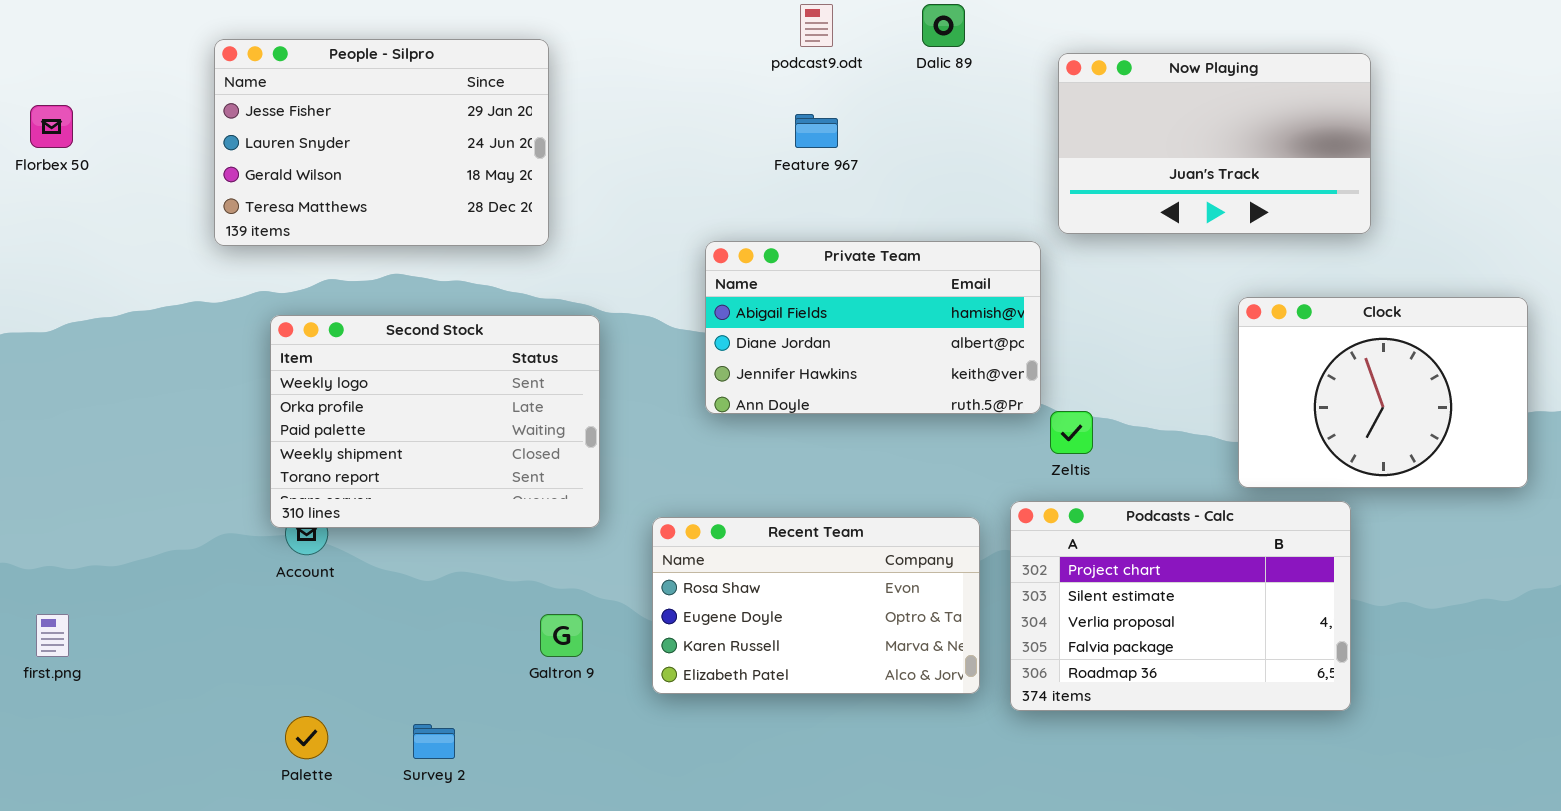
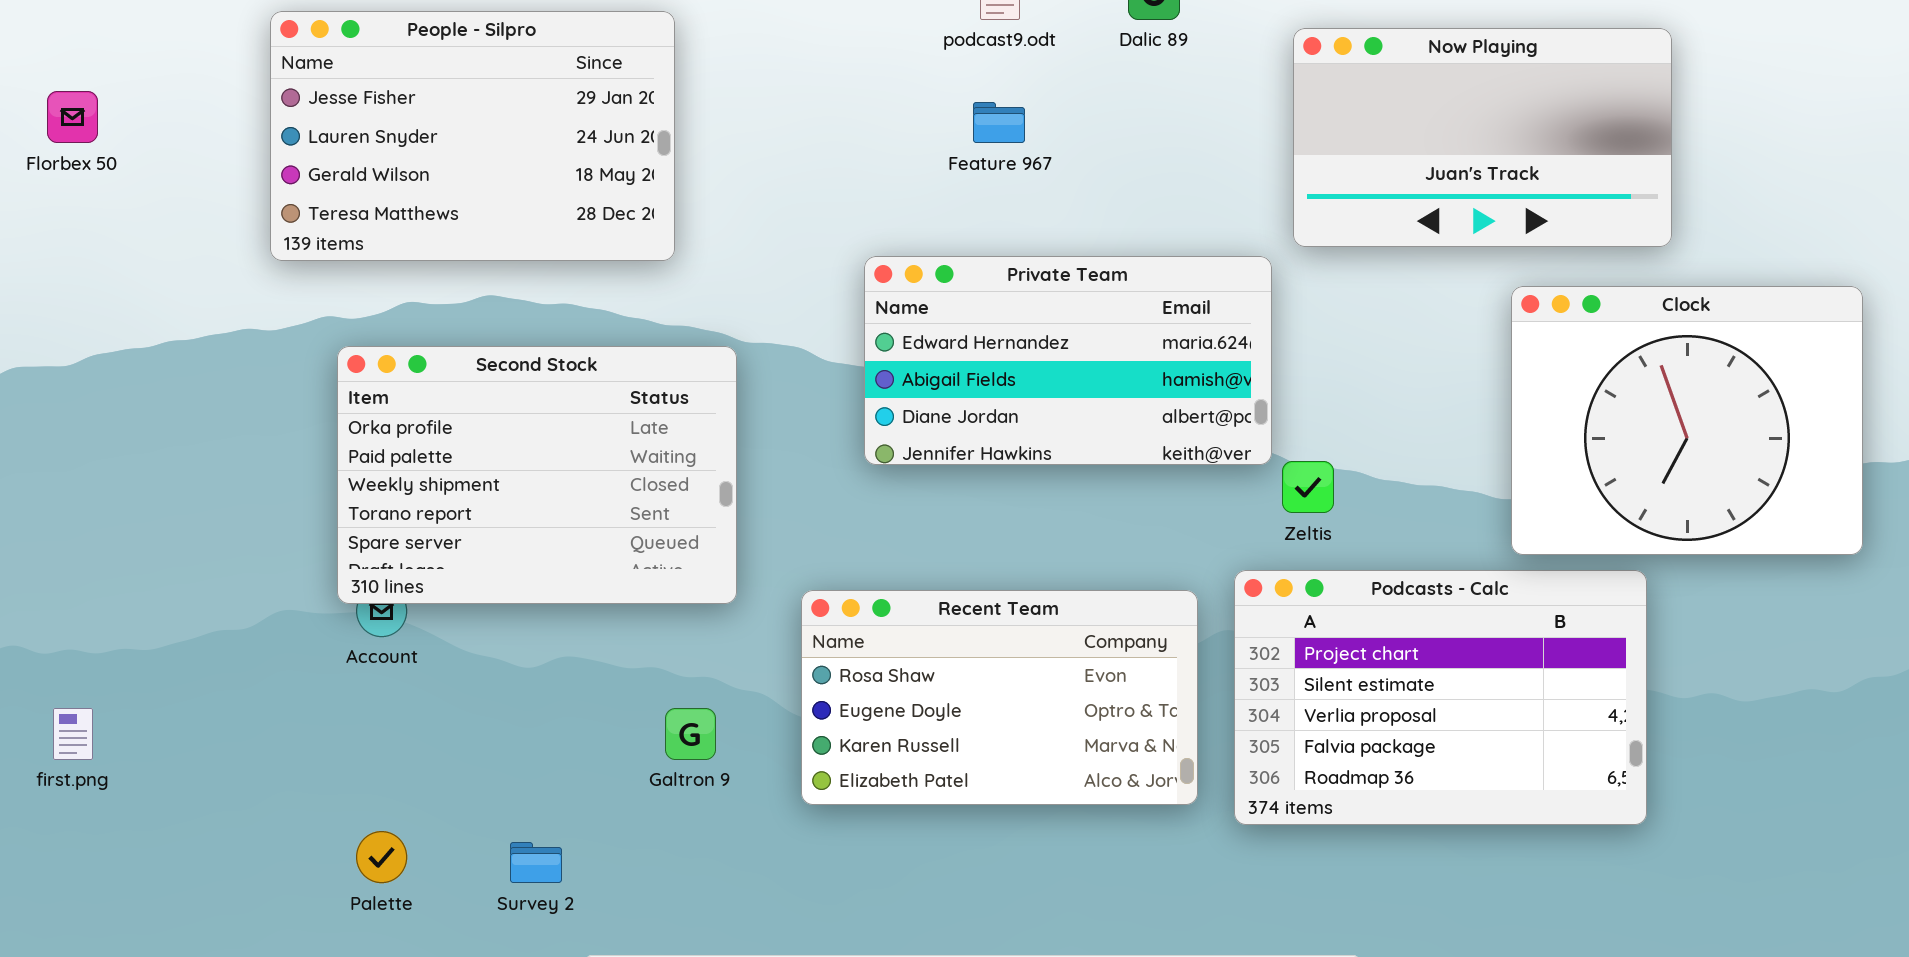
Private Team: [705,241,1041,414] -> [864,256,1272,465], scrolled up 1 row
Clock: [1238,297,1528,488] -> [1511,286,1863,555], resized
Second Stock: [270,315,600,528] -> [337,346,737,604], scrolled down 1 row

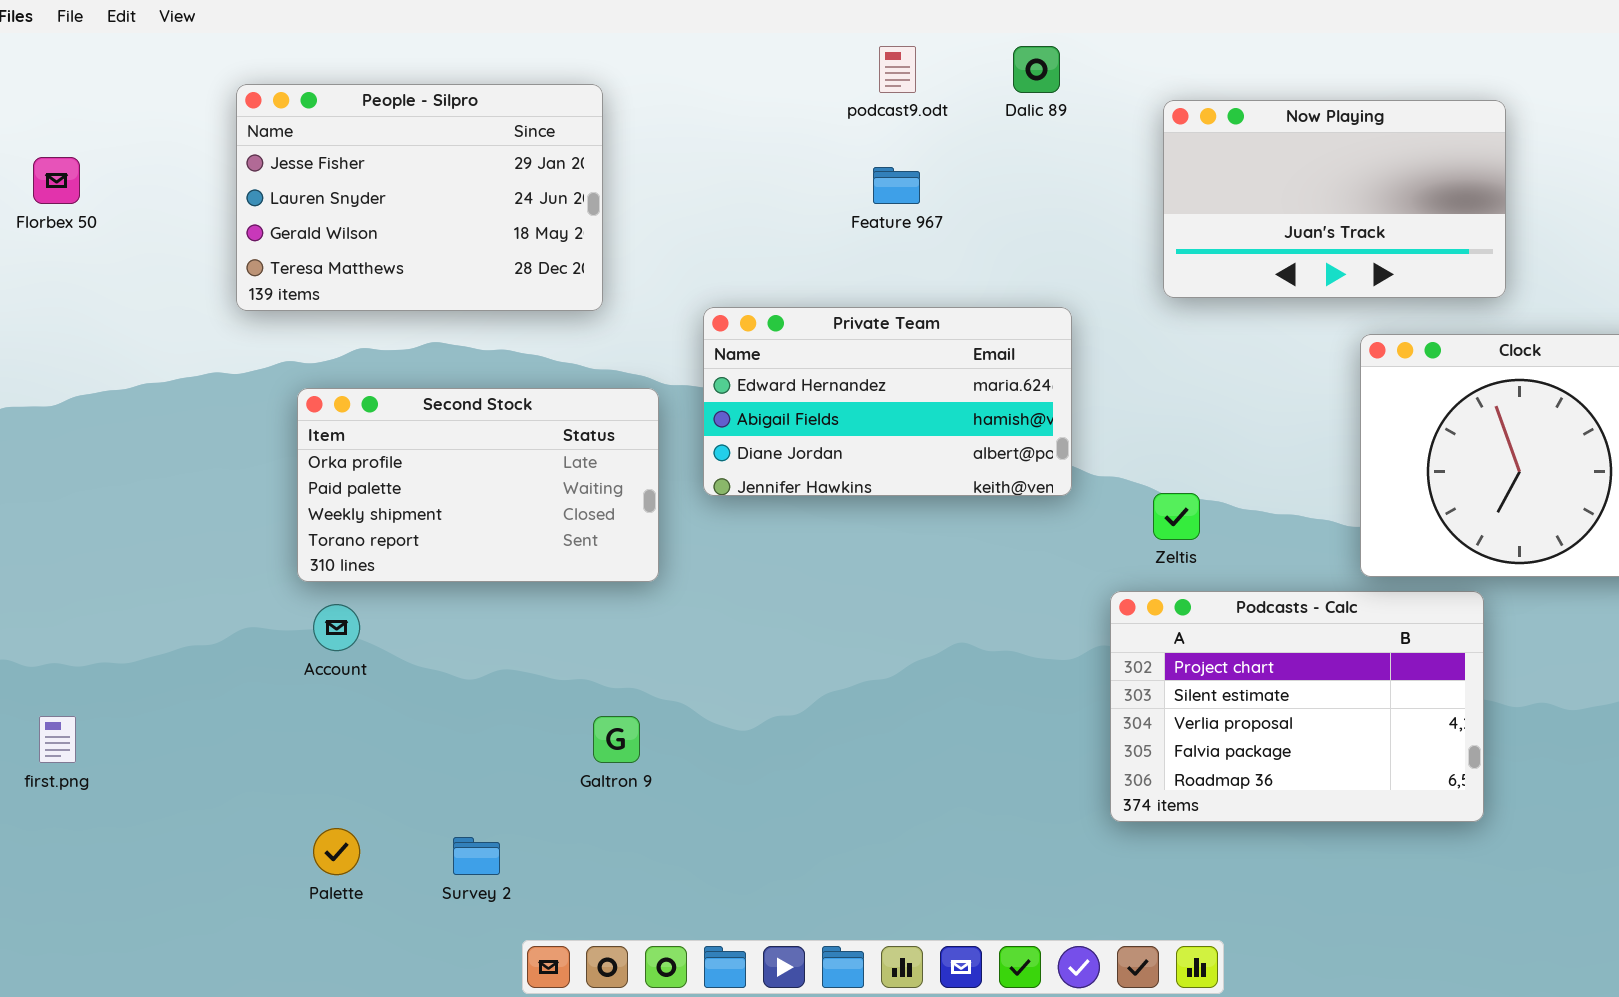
Private Team: [864,256,1272,465] -> [703,307,1072,496], moved
Second Stock: [337,346,737,604] -> [297,388,659,582], resized
Recent Team: [801,590,1198,805] -> none, closed

